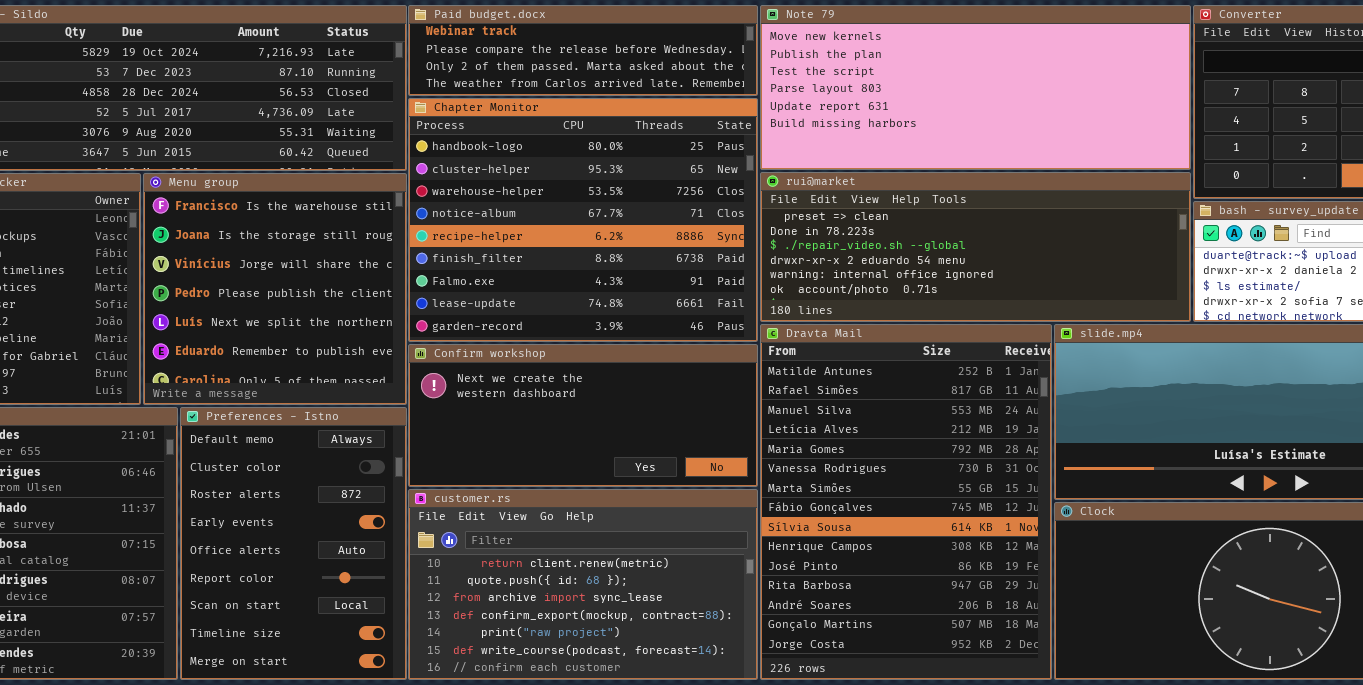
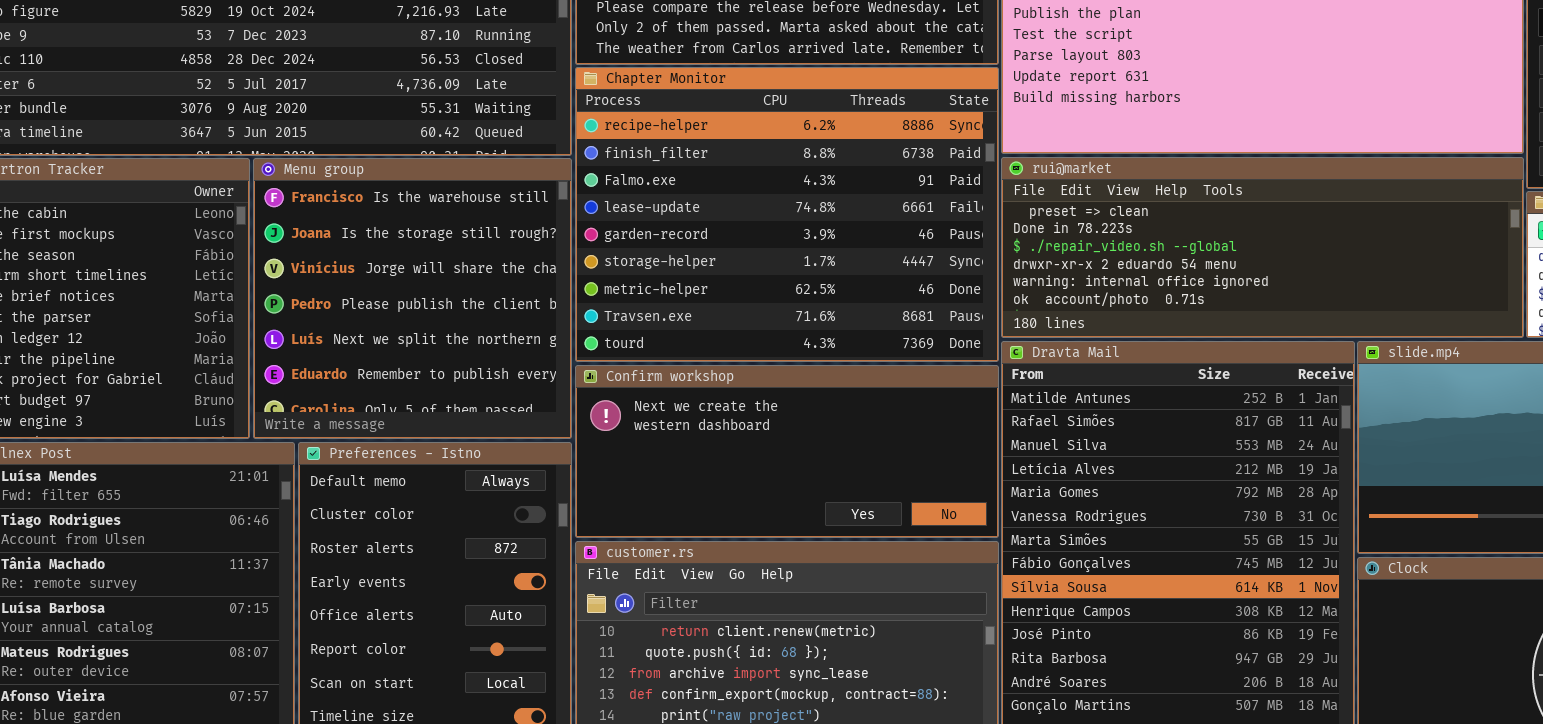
Chapter Monitor: [408,98,758,342] -> [575,67,999,362], scrolled down 4 rows

